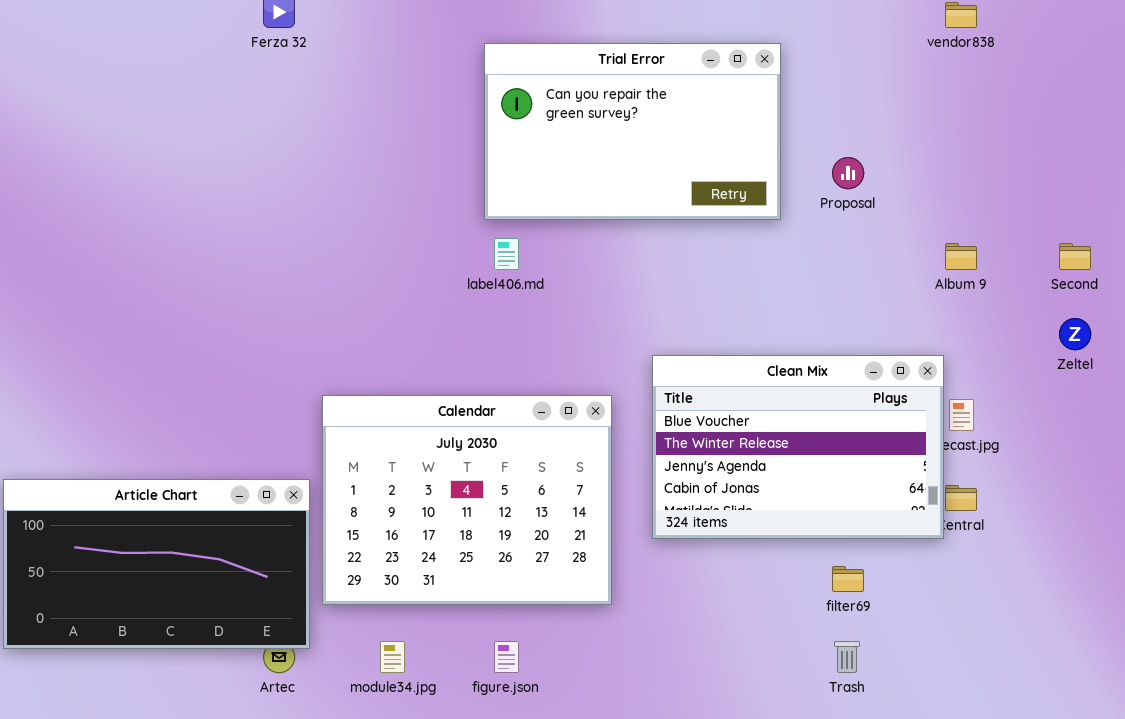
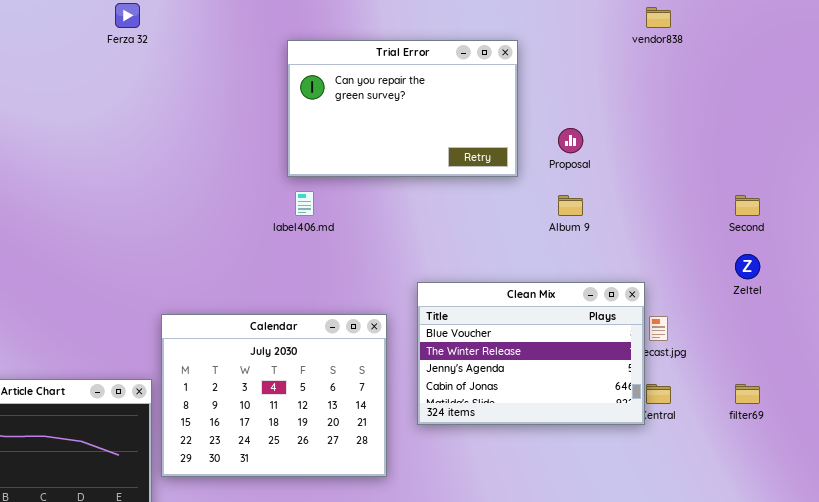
Album 9: [945,243,977,270] -> [558,195,583,216], moved
filter69: [832,566,864,592] -> [735,384,760,404], moved

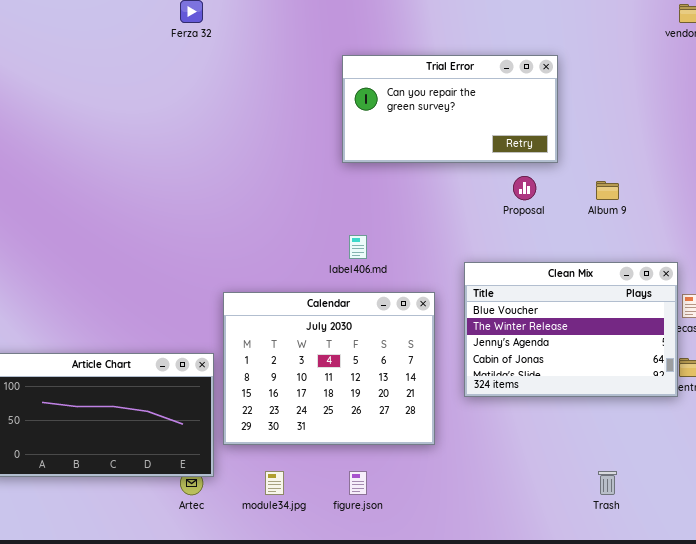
Trial Error: [287,40,518,177] -> [342,55,558,163], resized
Proposal: [558,128,583,153] -> [513,176,536,200], moved
label406.md: [295,191,314,216] -> [349,235,367,259], moved

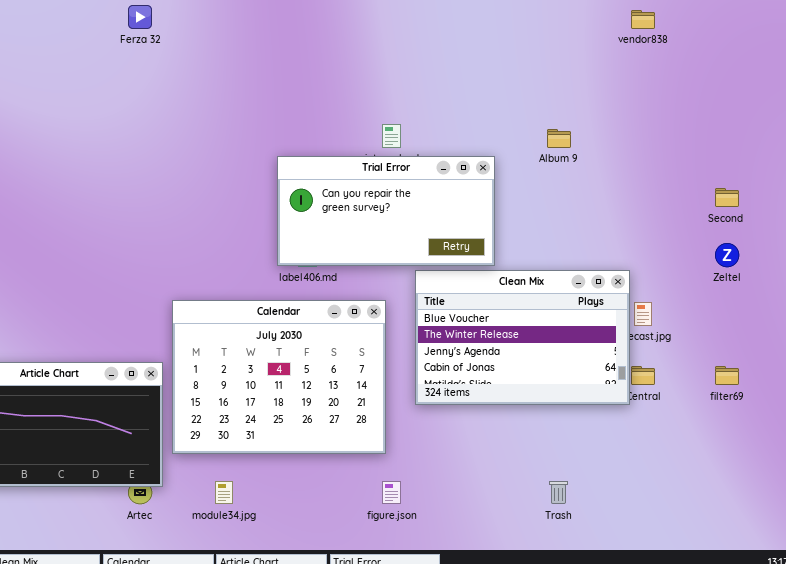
Trial Error: [342,55,558,163] -> [277,156,495,266], moved
Album 9: [596,181,619,200] -> [547,129,571,148], moved
figure.json: [349,471,367,495] -> [382,481,401,504], moved

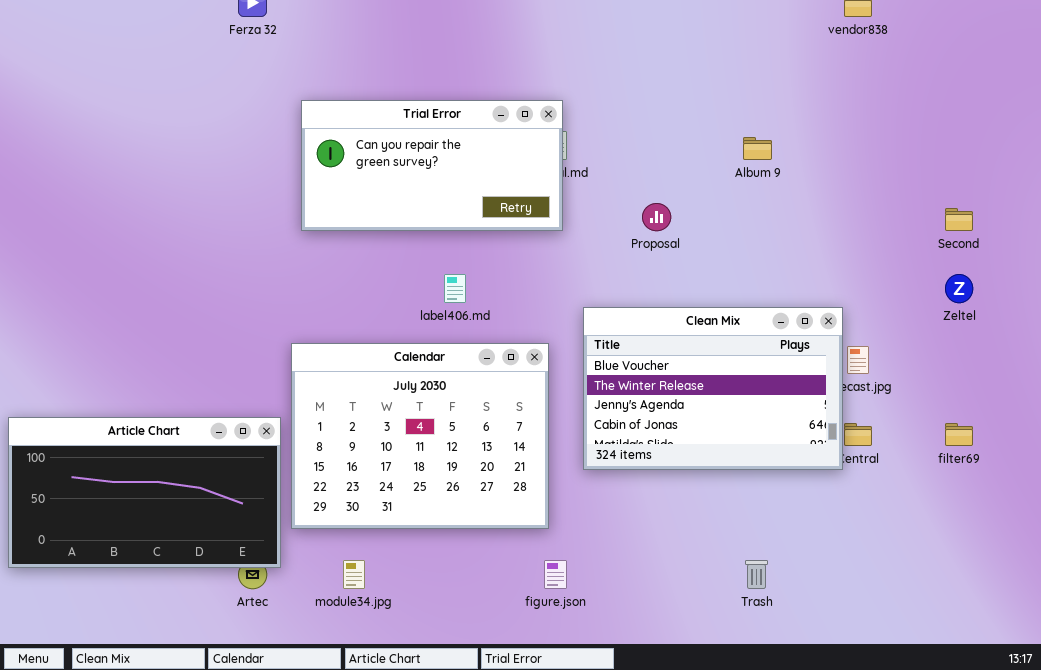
Trial Error: [277,156,495,266] -> [301,100,563,231], moved

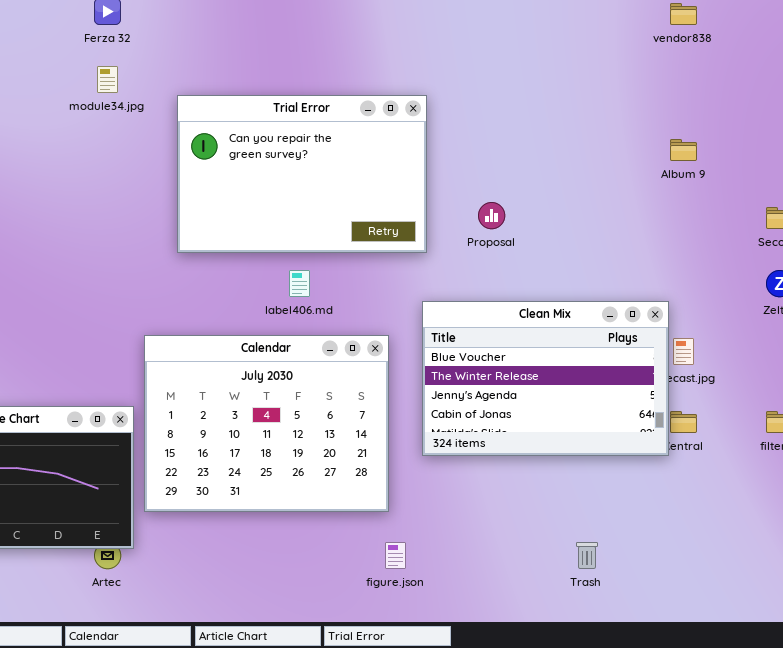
Trial Error: [301,100,563,231] -> [177,95,427,253], moved, resized
Album 9: [743,137,772,160] -> [670,139,697,161], moved
module34.jpg: [343,560,365,589] -> [97,66,118,93], moved

